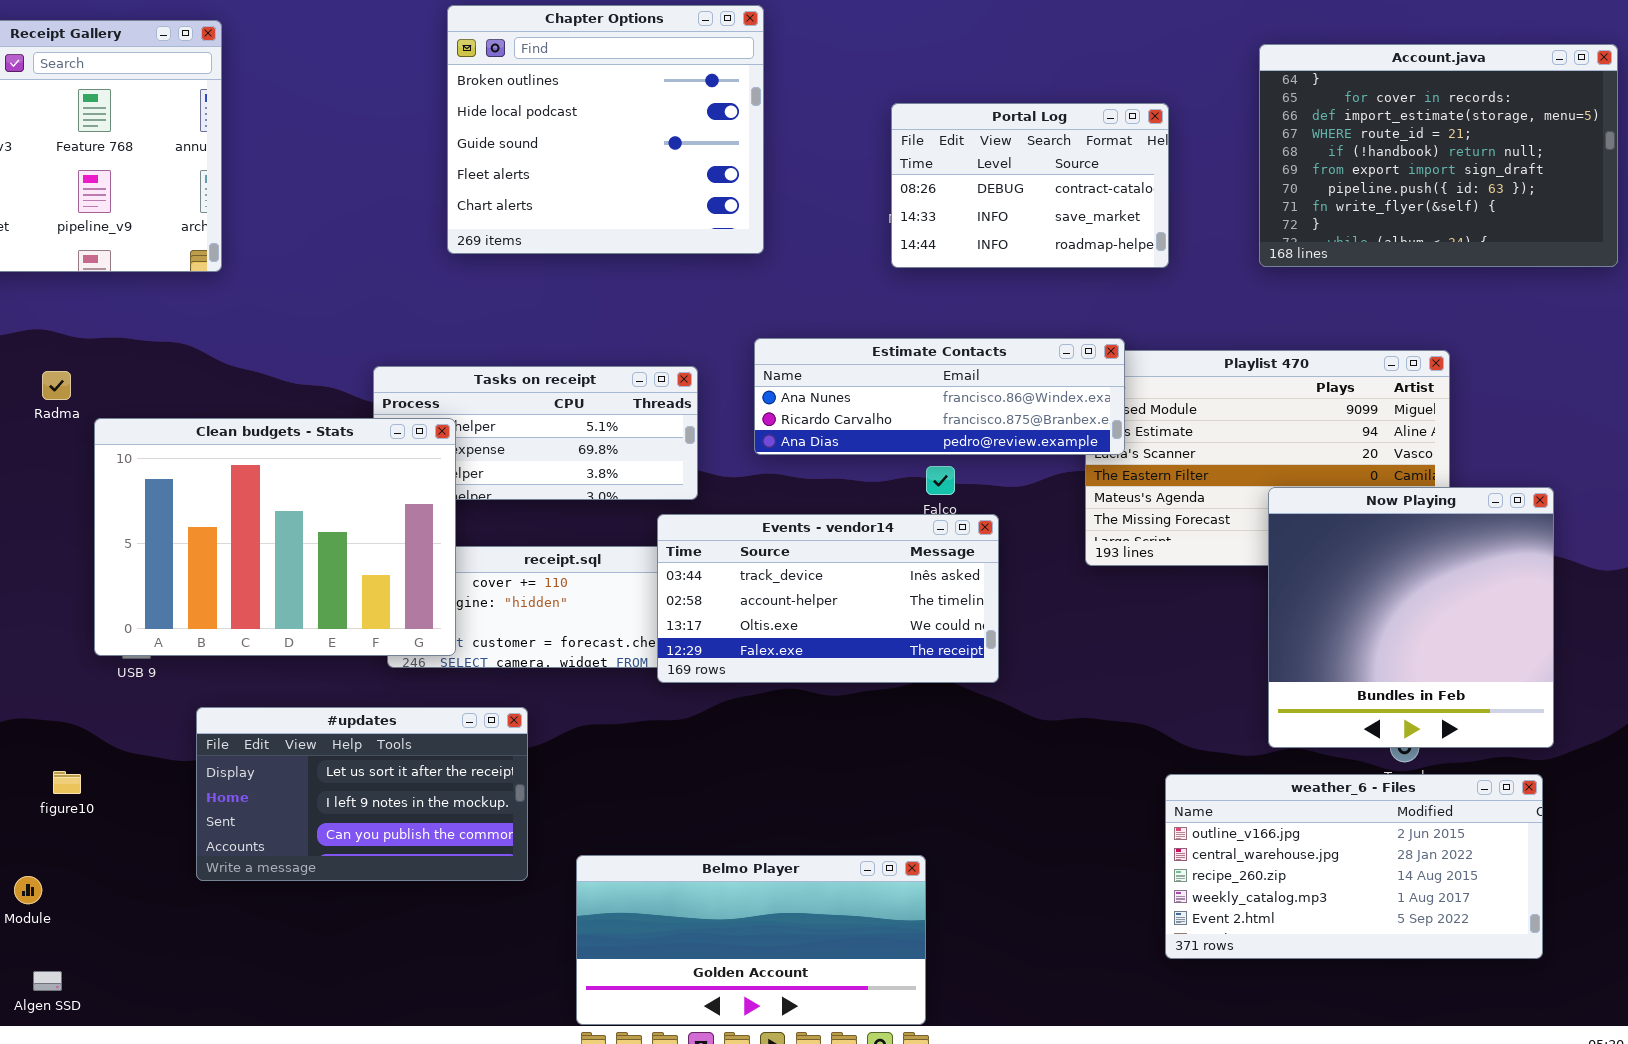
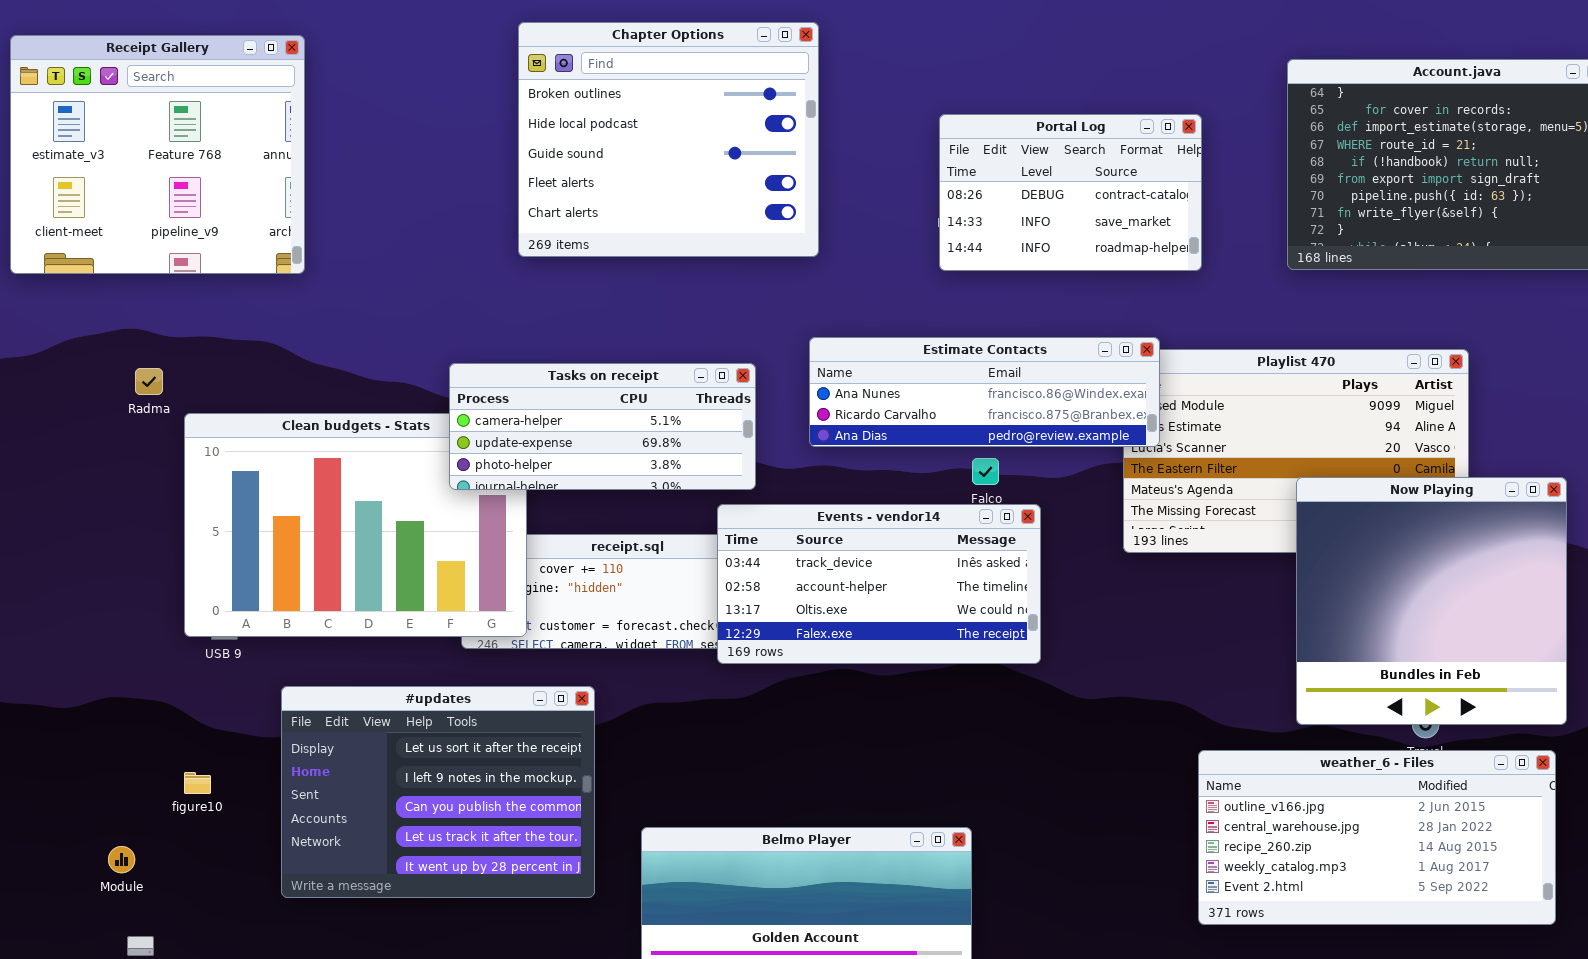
Tasks on receipt: [373,366,698,500] -> [449,363,756,490], raised
#updates: [196,707,528,881] -> [281,686,595,898], resized
figure10: [53,771,81,794] -> [184,772,211,794], moved

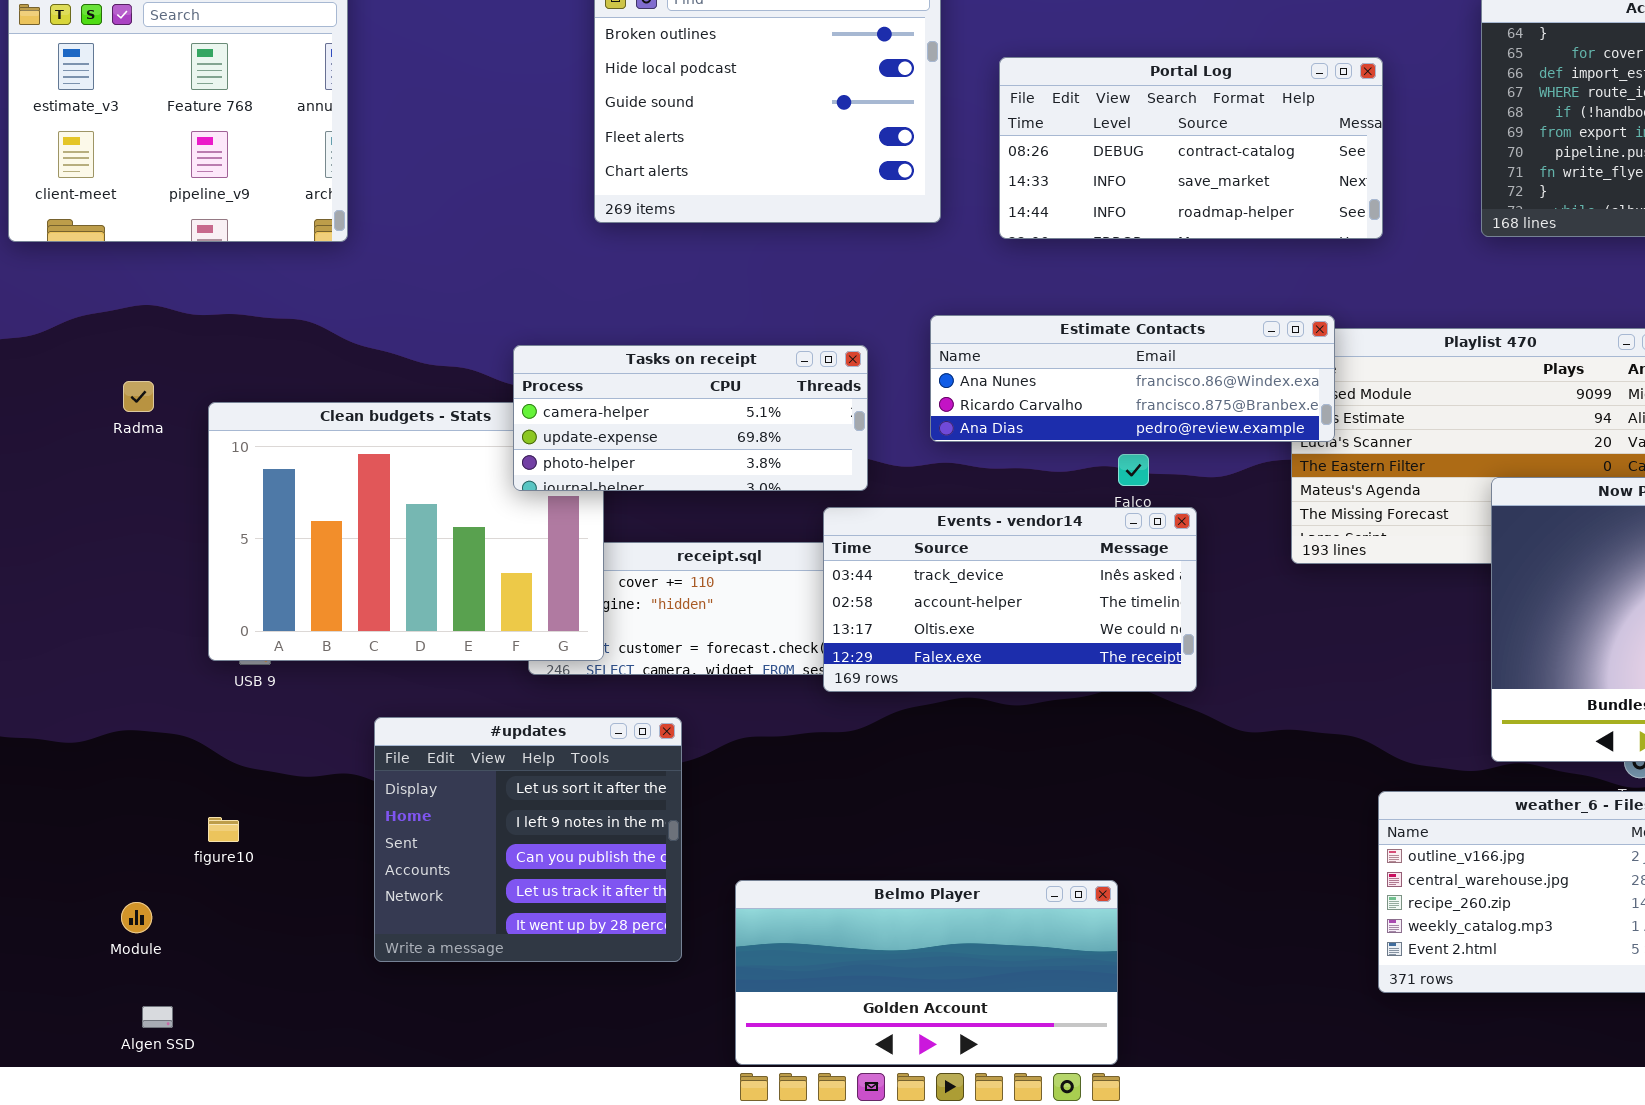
Portal Log: [939,114,1202,271] -> [999,57,1383,239], resized
Radma: [135,368,163,395] -> [123,381,154,412], moved
#updates: [281,686,595,898] -> [374,717,682,962], resized

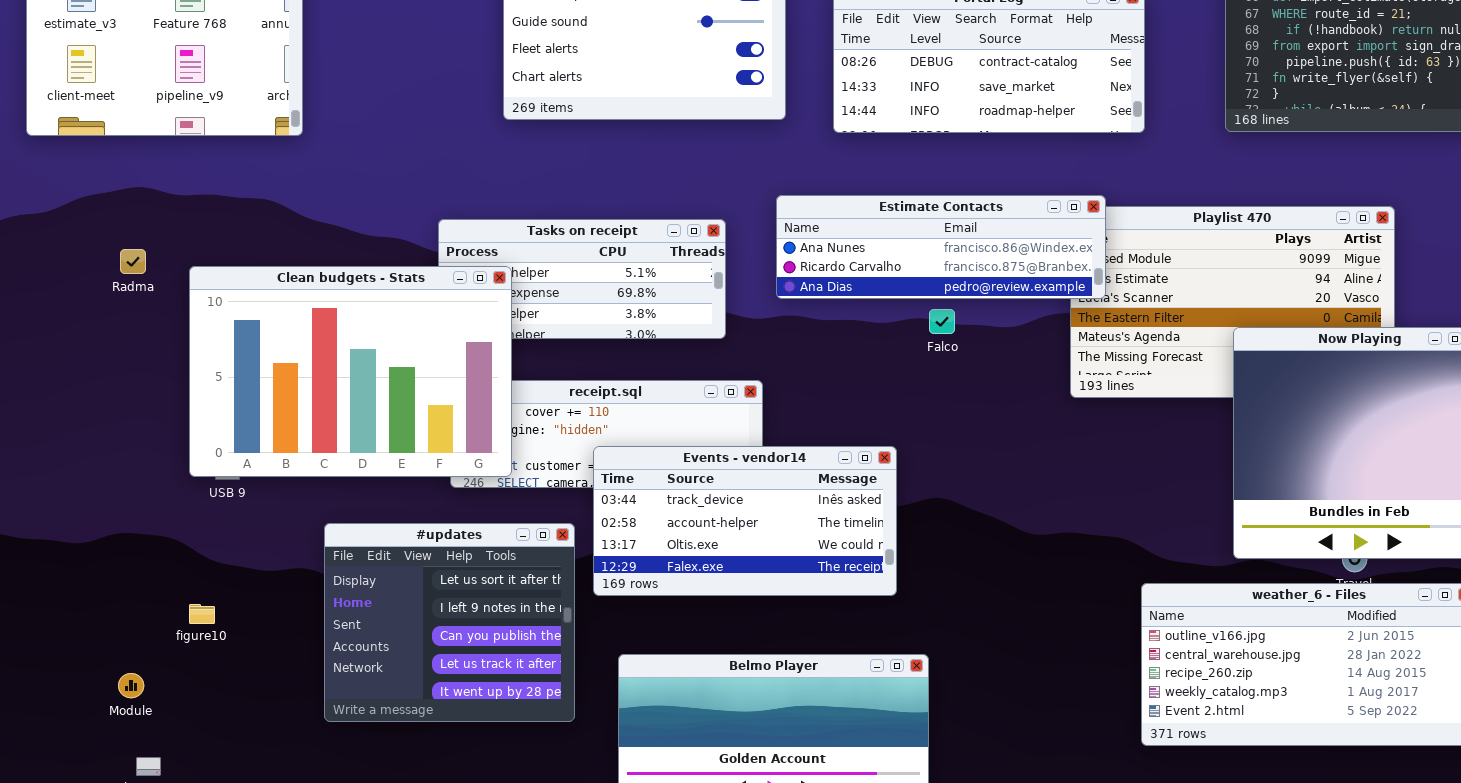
Clean budgets - Stats: [208,402,604,661] -> [189,266,512,477], raised
Events - vendor14: [823,507,1197,692] -> [593,446,897,596], moved

